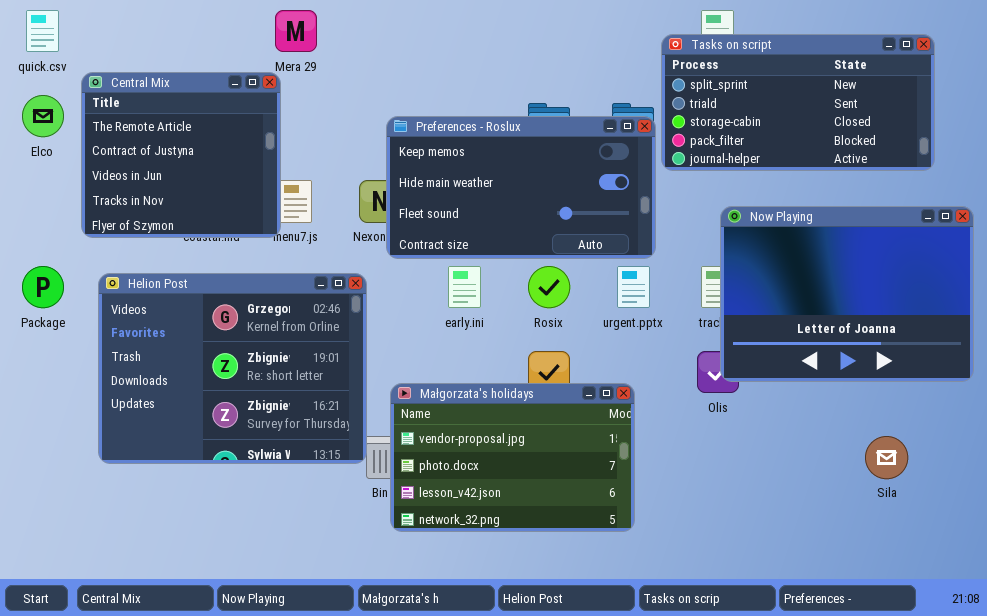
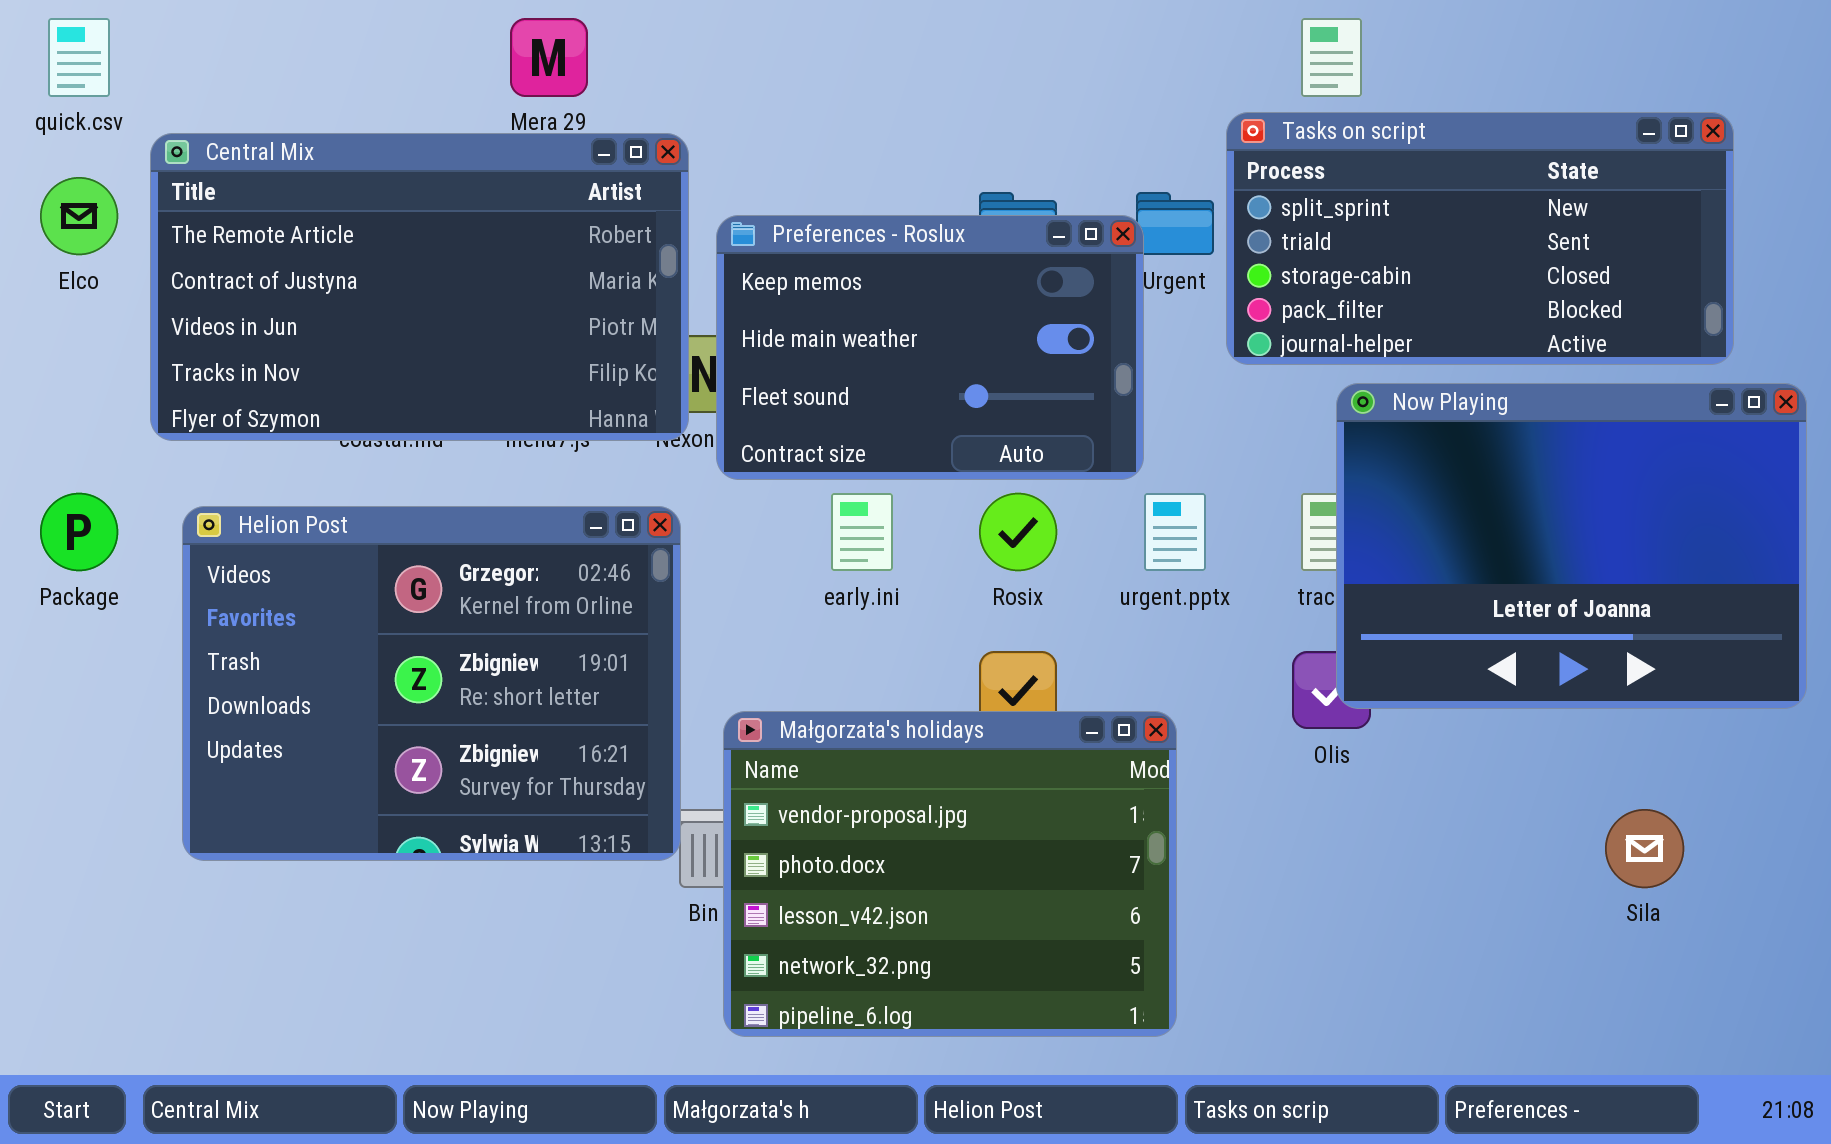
Tasks on script: [661,34,935,171] -> [1226,112,1734,365], moved
Central Mix: [81,72,281,238] -> [150,133,689,441], resized
Preferences - Roslux: [386,116,656,259] -> [716,215,1144,480], resized
Małgorzata's holidays: [390,383,635,532] -> [723,711,1177,1037], resized

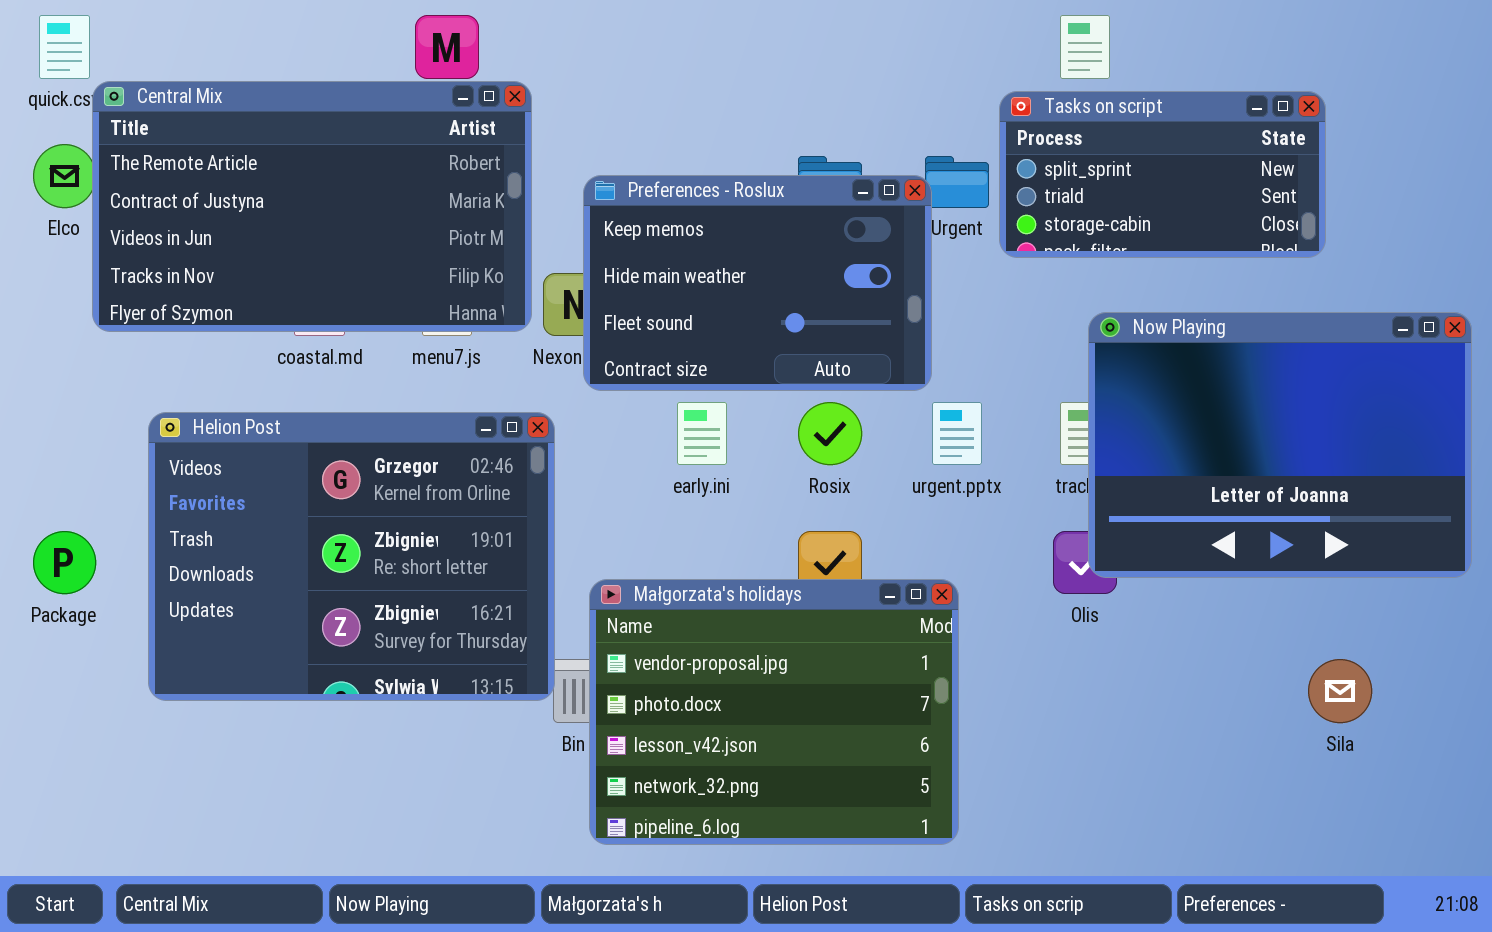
Tasks on script: [1226,112,1734,365] -> [999,91,1326,258], resized
Central Mix: [150,133,689,441] -> [92,81,532,332], moved
Package: [40,493,118,571] -> [33,531,96,594], moved

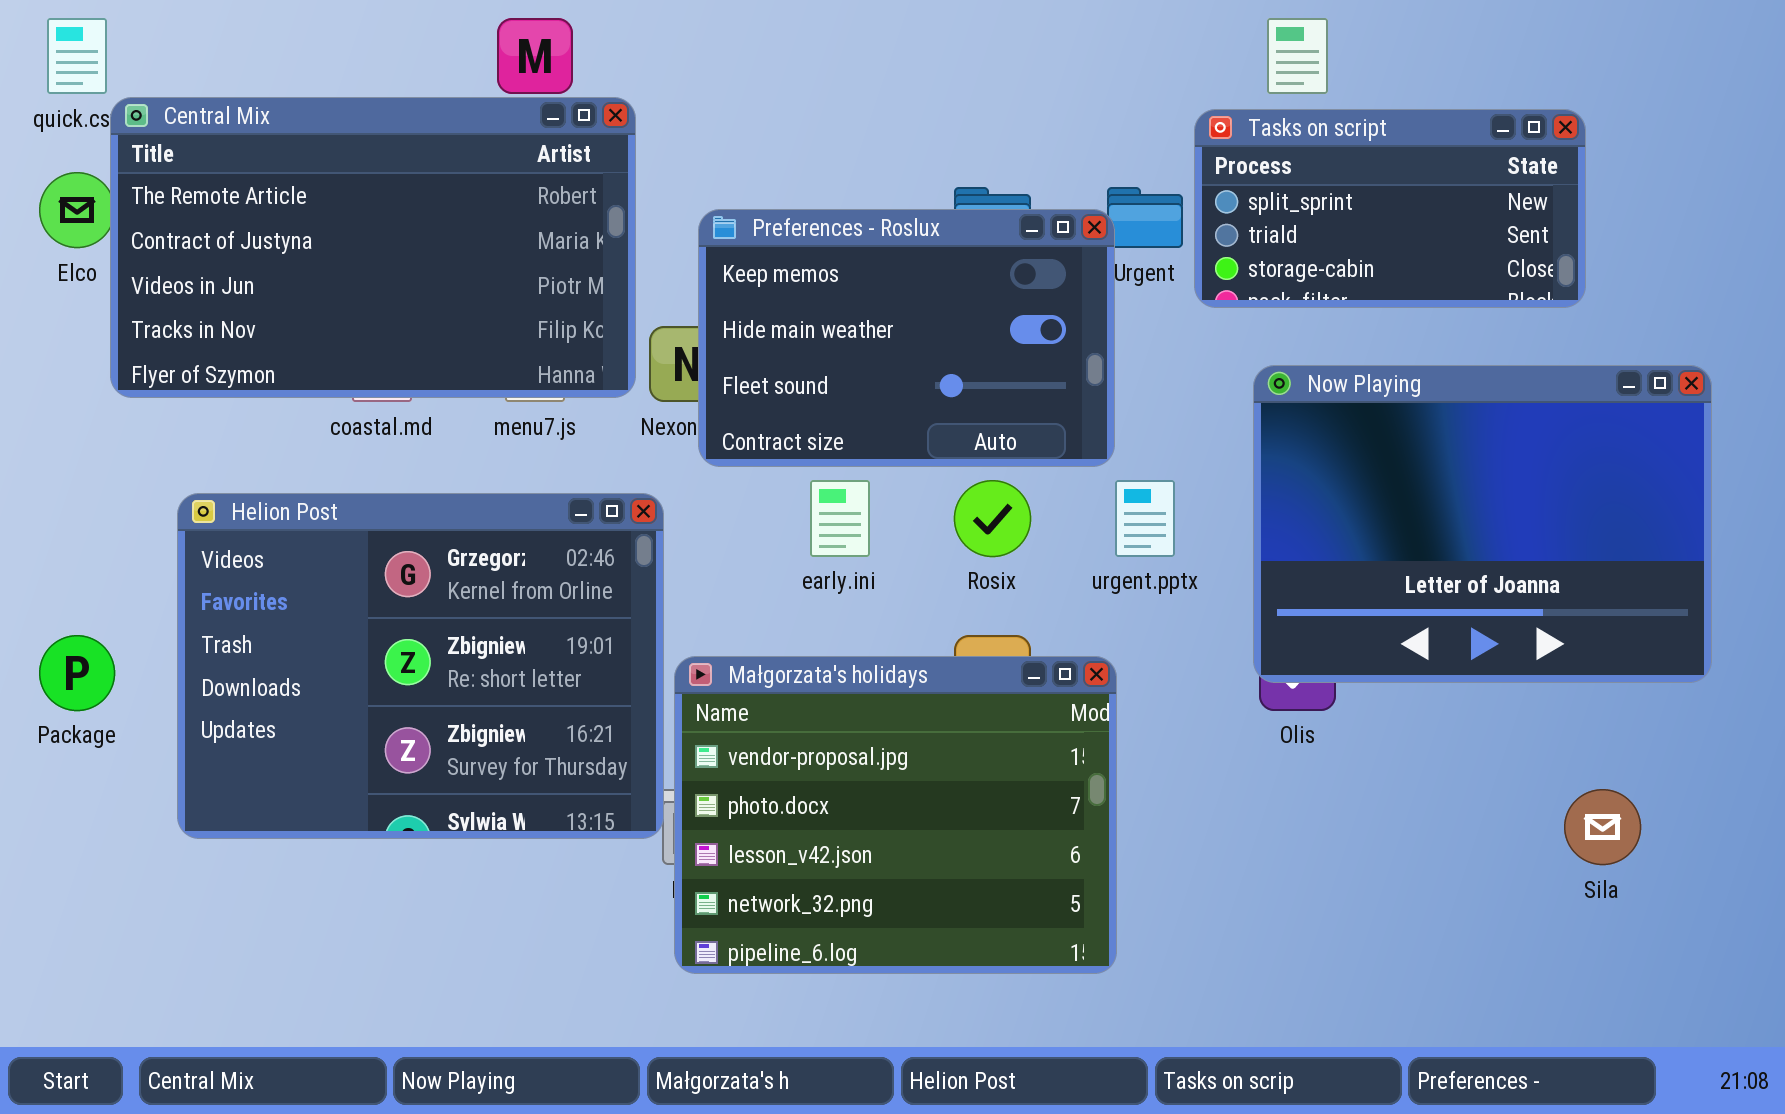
Now Playing: [1088,312,1472,578] -> [1253,365,1712,683], moved
Małgorzata's holidays: [589,579,959,845] -> [674,656,1117,974], moved

